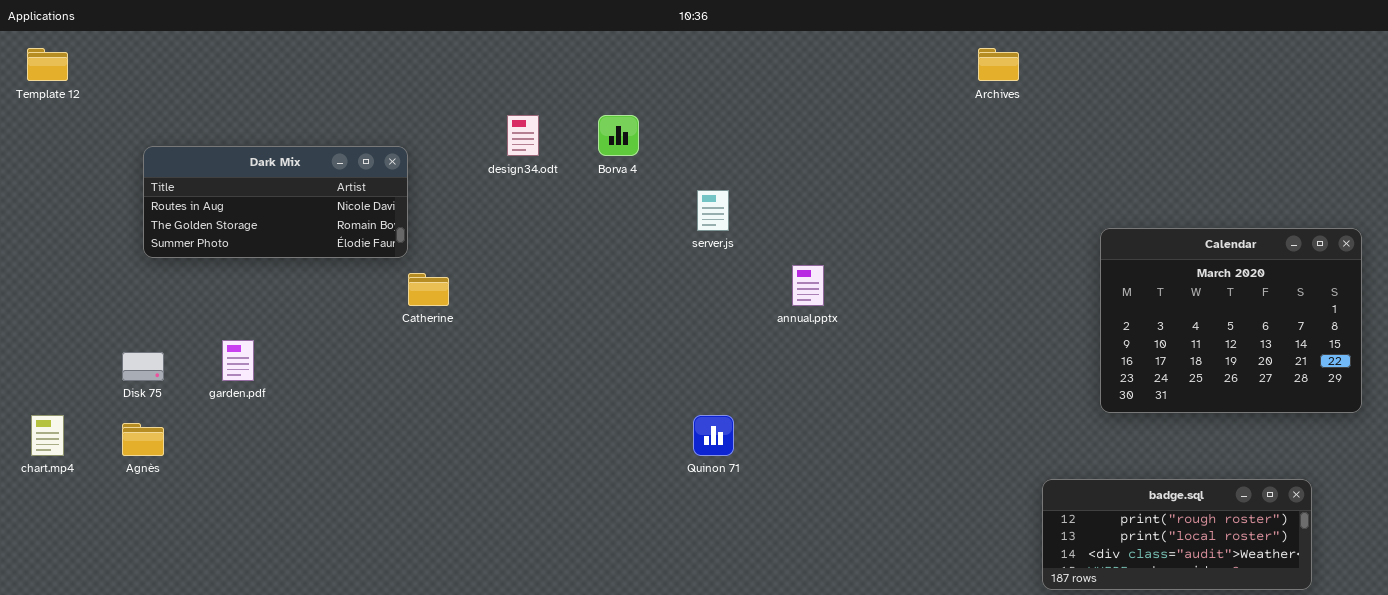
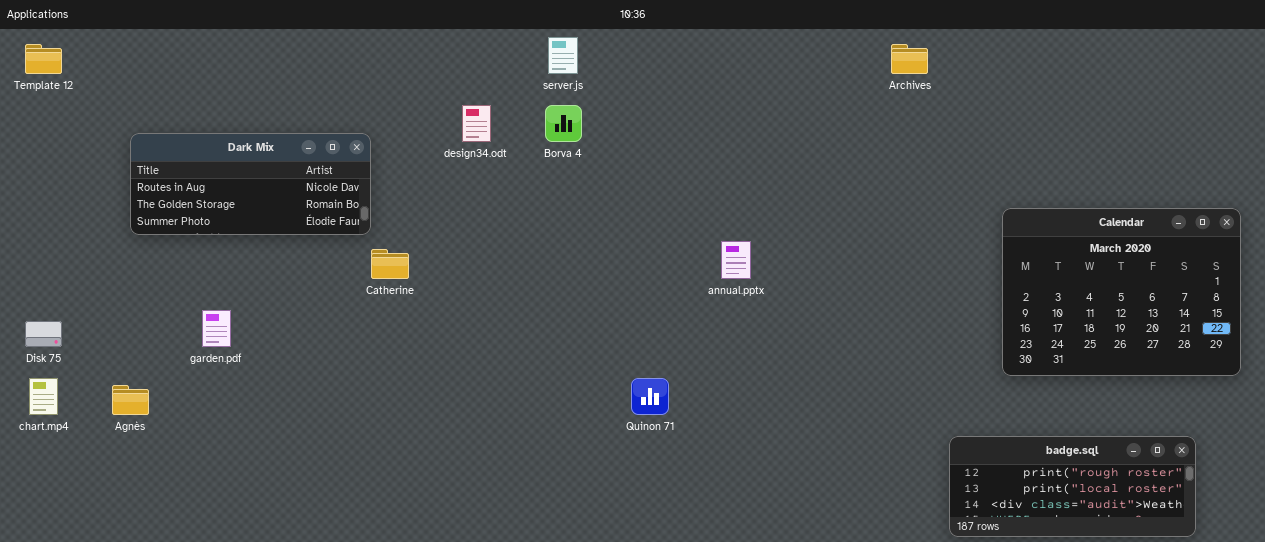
server.js: [697,190,729,231] -> [548,37,578,74], moved
Disk 75: [122,352,164,381] -> [25,321,62,347], moved

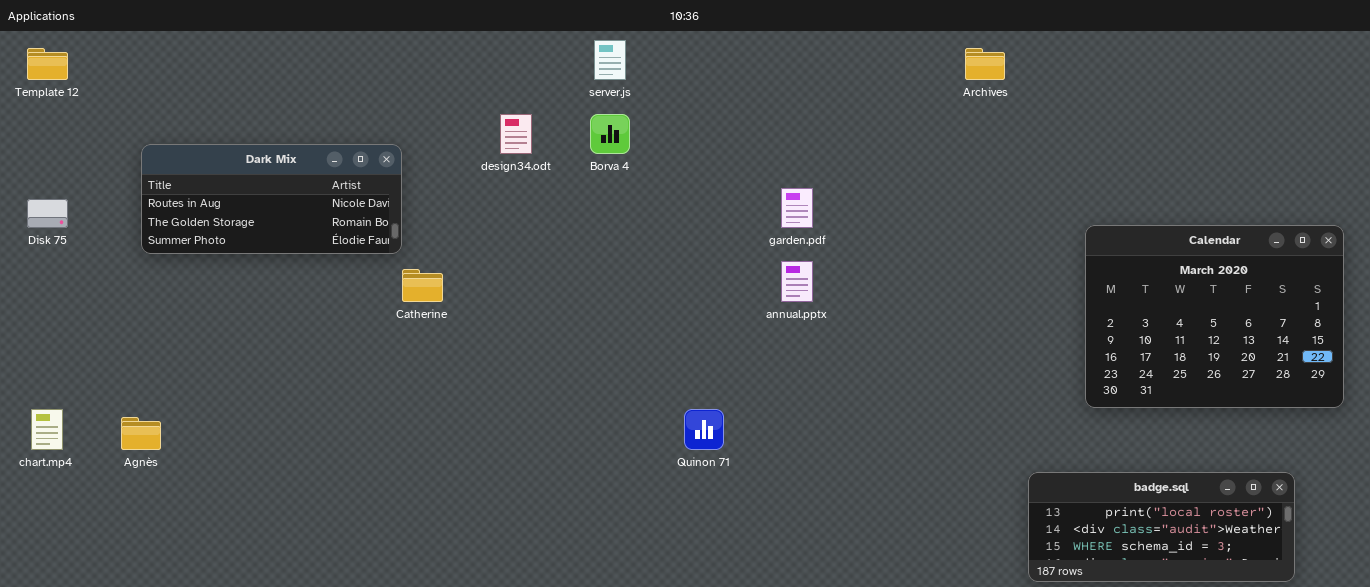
garden.pdf: [202,310,231,347] -> [781,188,813,228], moved
Disk 75: [25,321,62,347] -> [27,199,68,228], moved
badge.sql: [949,436,1196,537] -> [1028,472,1295,582], scrolled down 1 row

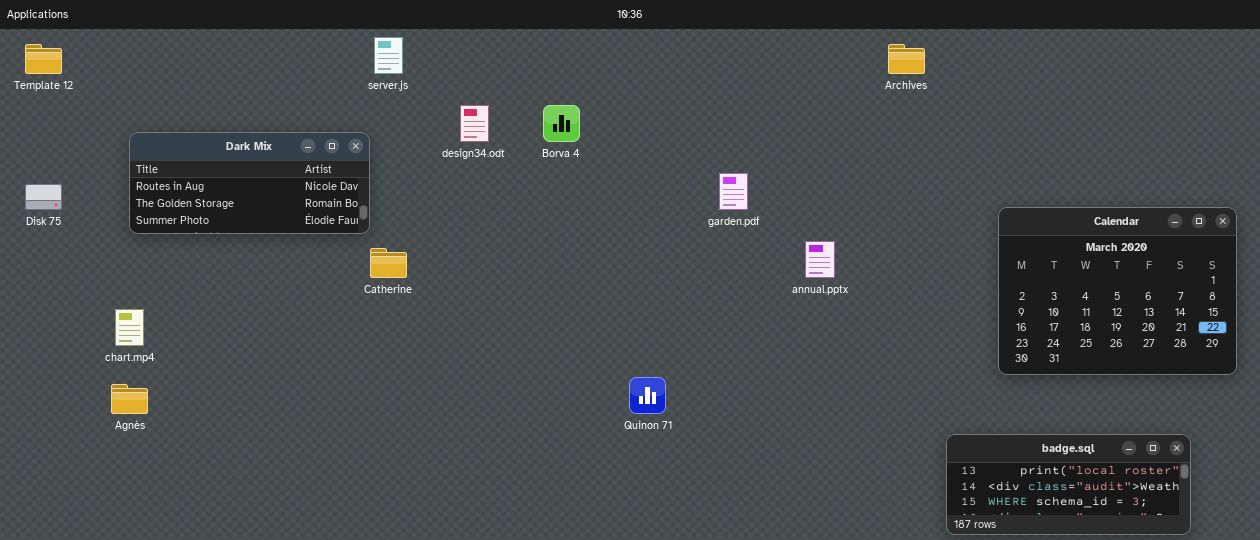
server.js: [594,40,626,80] -> [374,37,403,74], moved
annual.pptx: [781,261,813,302] -> [805,241,835,278], moved
chart.mp4: [31,409,63,450] -> [115,309,144,346], moved

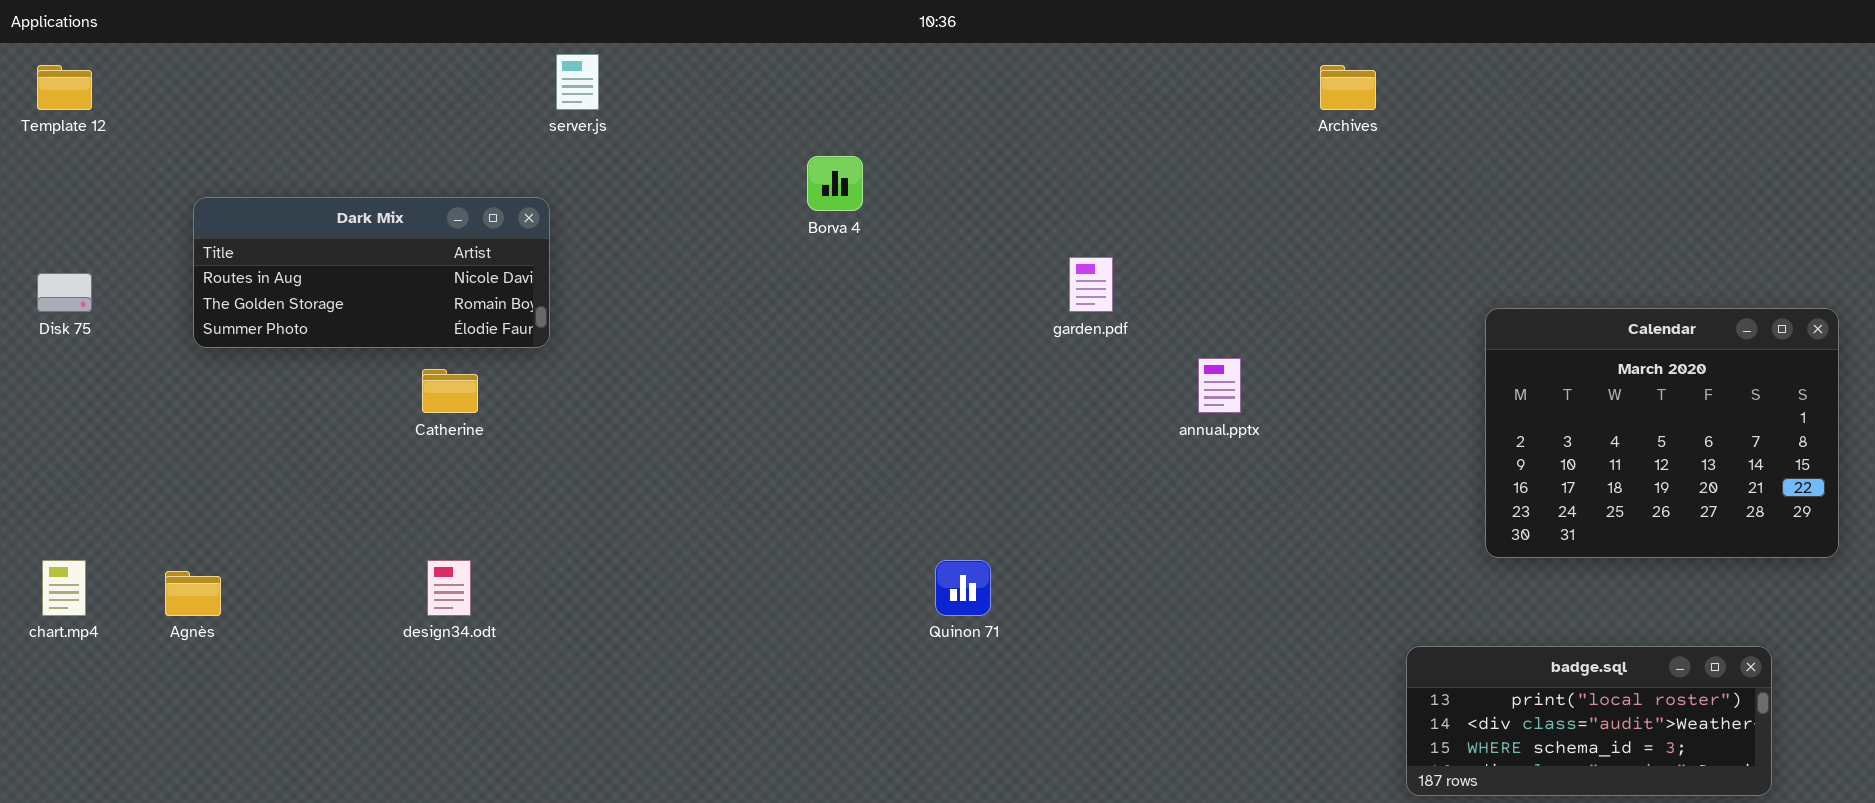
design34.odt: [460,105,489,142] -> [427,560,471,616], moved
Catherine: [370,248,407,278] -> [422,369,478,413], moved
chart.mp4: [115,309,144,346] -> [42,560,86,616], moved

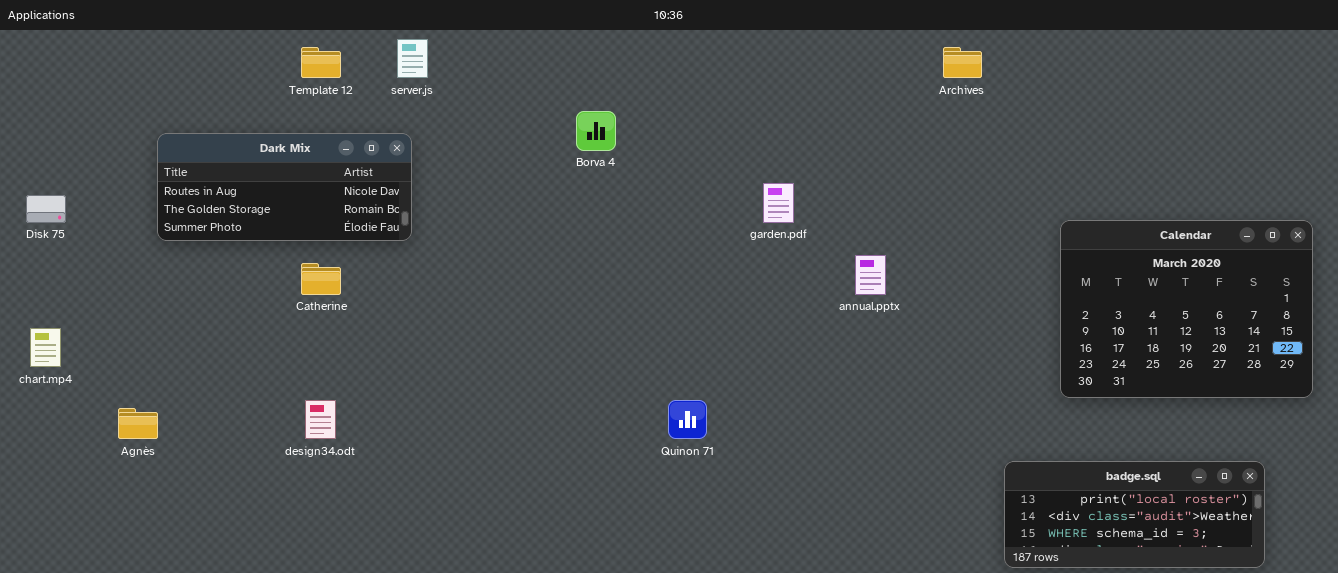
Template 12: [37,65,92,110] -> [301,47,341,78], moved
Dark Mix: [193,197,550,348] -> [157,133,412,241], moved
chart.mp4: [42,560,86,616] -> [30,328,61,367], moved

